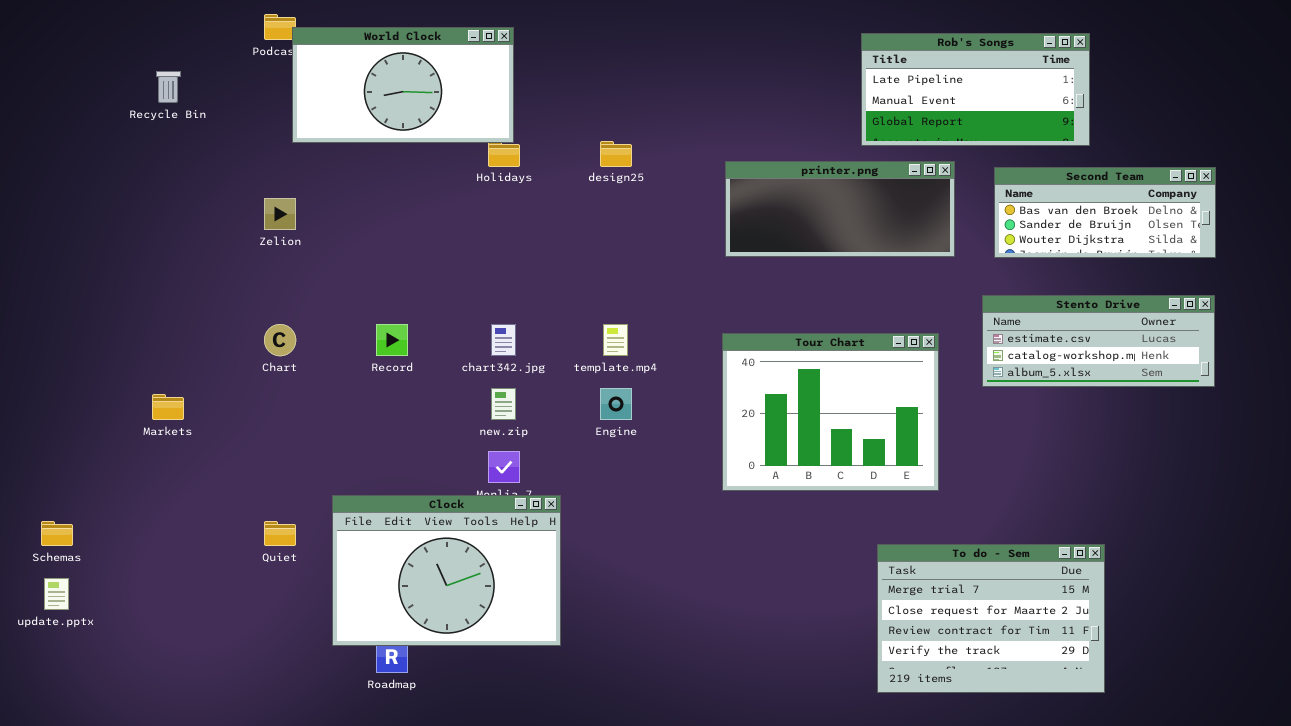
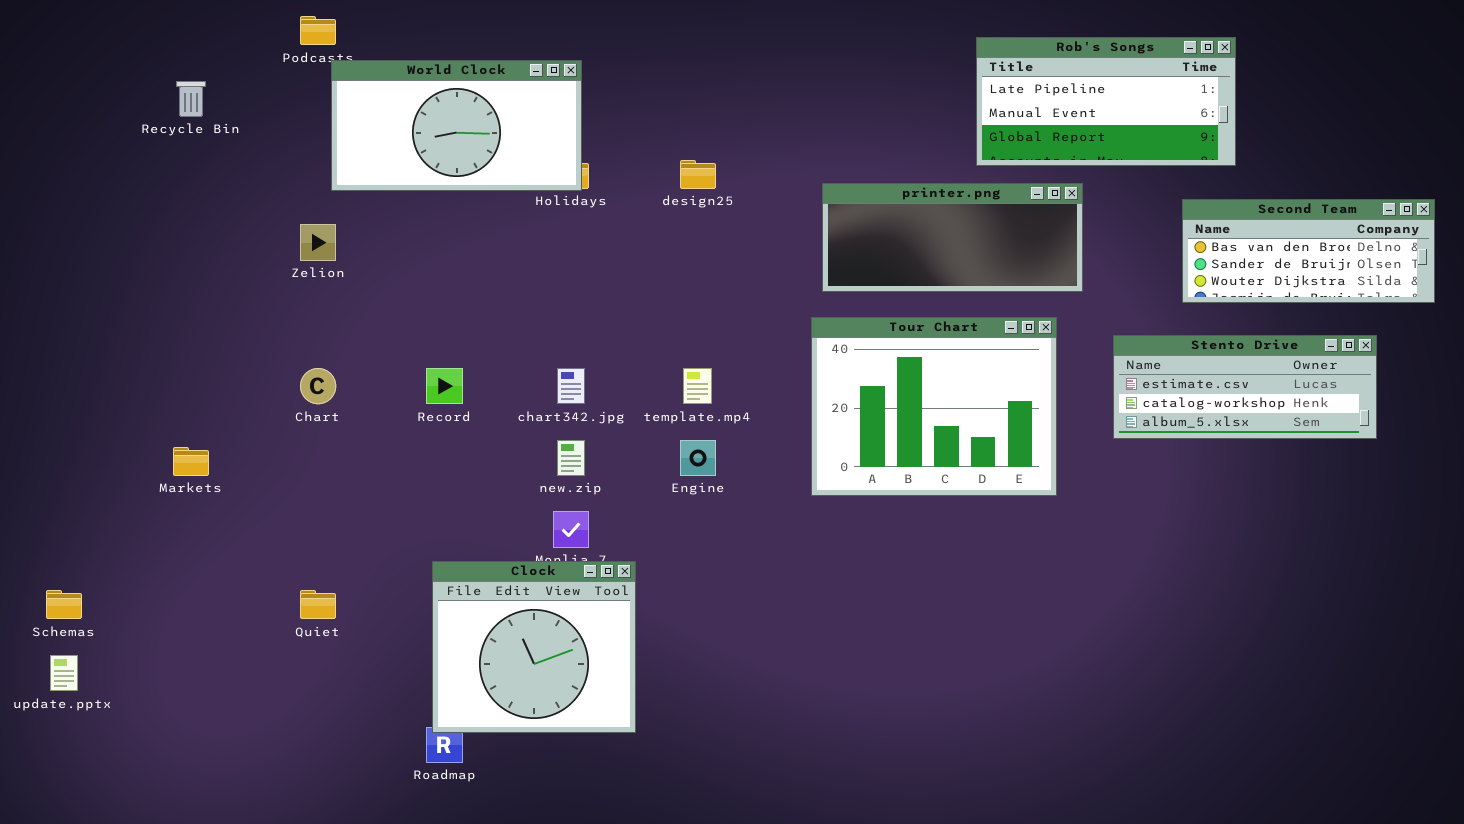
World Clock: [292,27,514,143] -> [331,60,582,191], moved
Second Team: [994,167,1216,258] -> [1182,199,1435,303], moved
Tour Chart: [722,333,939,491] -> [811,317,1057,496], moved
Clock: [332,495,561,646] -> [432,561,636,733], resized
To do - Sem: [877,544,1105,693] -> none, closed

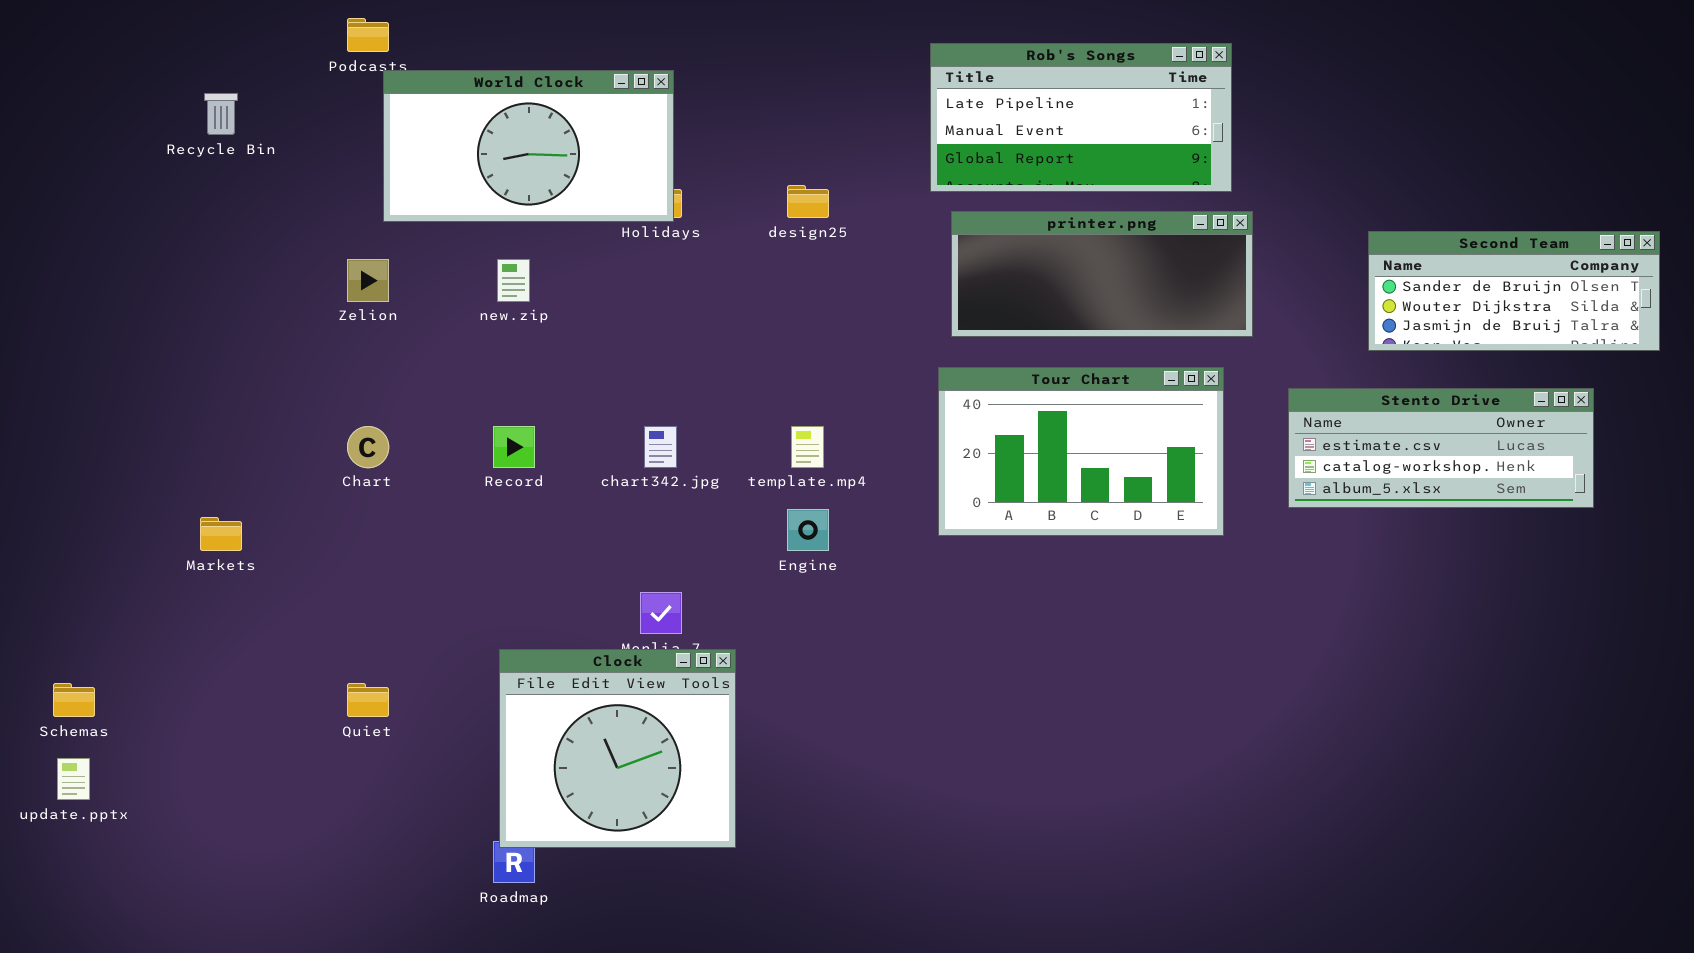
Rob's Songs: [976,37,1236,166] -> [930,43,1232,192], moved
Second Team: [1182,199,1435,303] -> [1368,231,1660,351], scrolled down 1 row
Tour Chart: [811,317,1057,496] -> [938,367,1224,536], resized
new.zip: [557,440,585,476] -> [497,259,530,302], moved

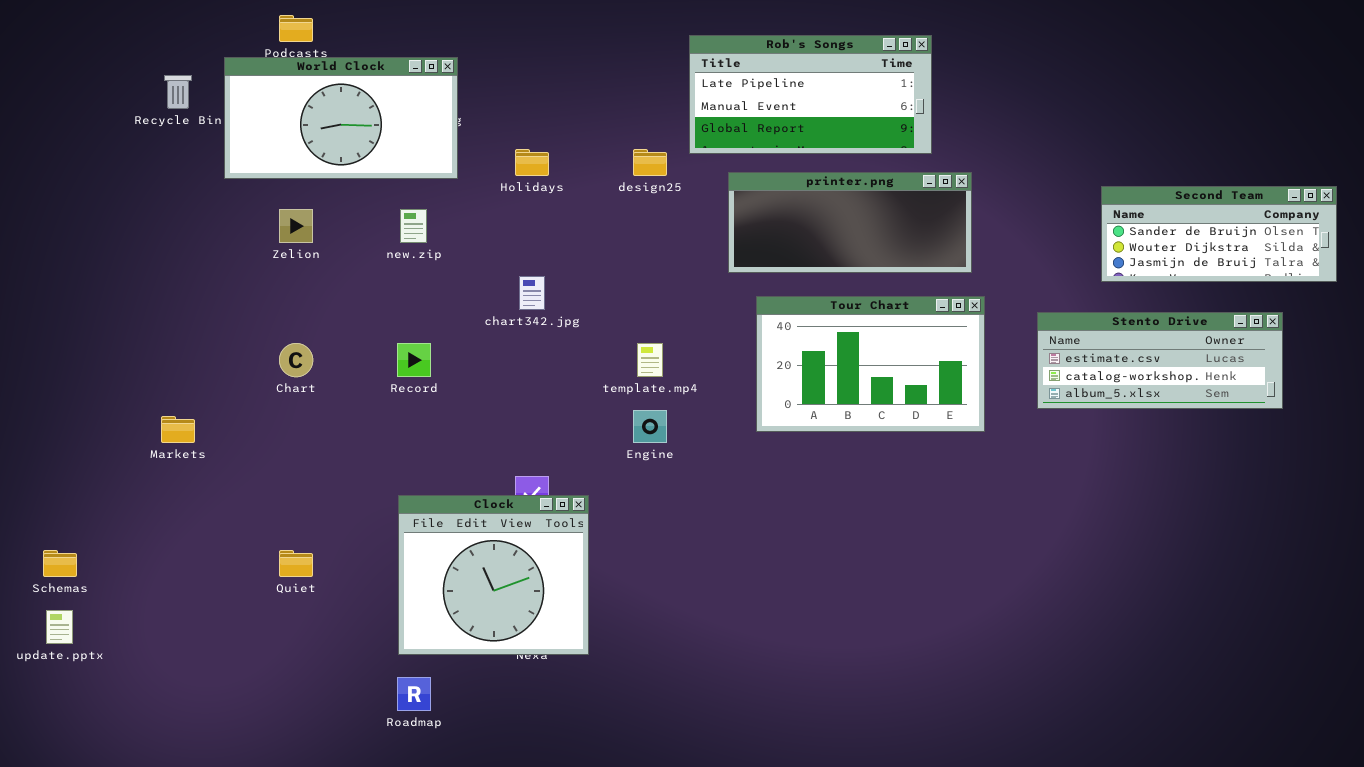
Rob's Songs: [930,43,1232,192] -> [689,35,932,154], moved
World Clock: [383,70,674,222] -> [224,57,458,179], moved
printer.png: [951,211,1253,337] -> [728,172,972,273], moved
chart342.jpg: [644,426,677,468] -> [519,276,545,310], moved
Clock: [499,649,736,848] -> [398,495,589,655], moved

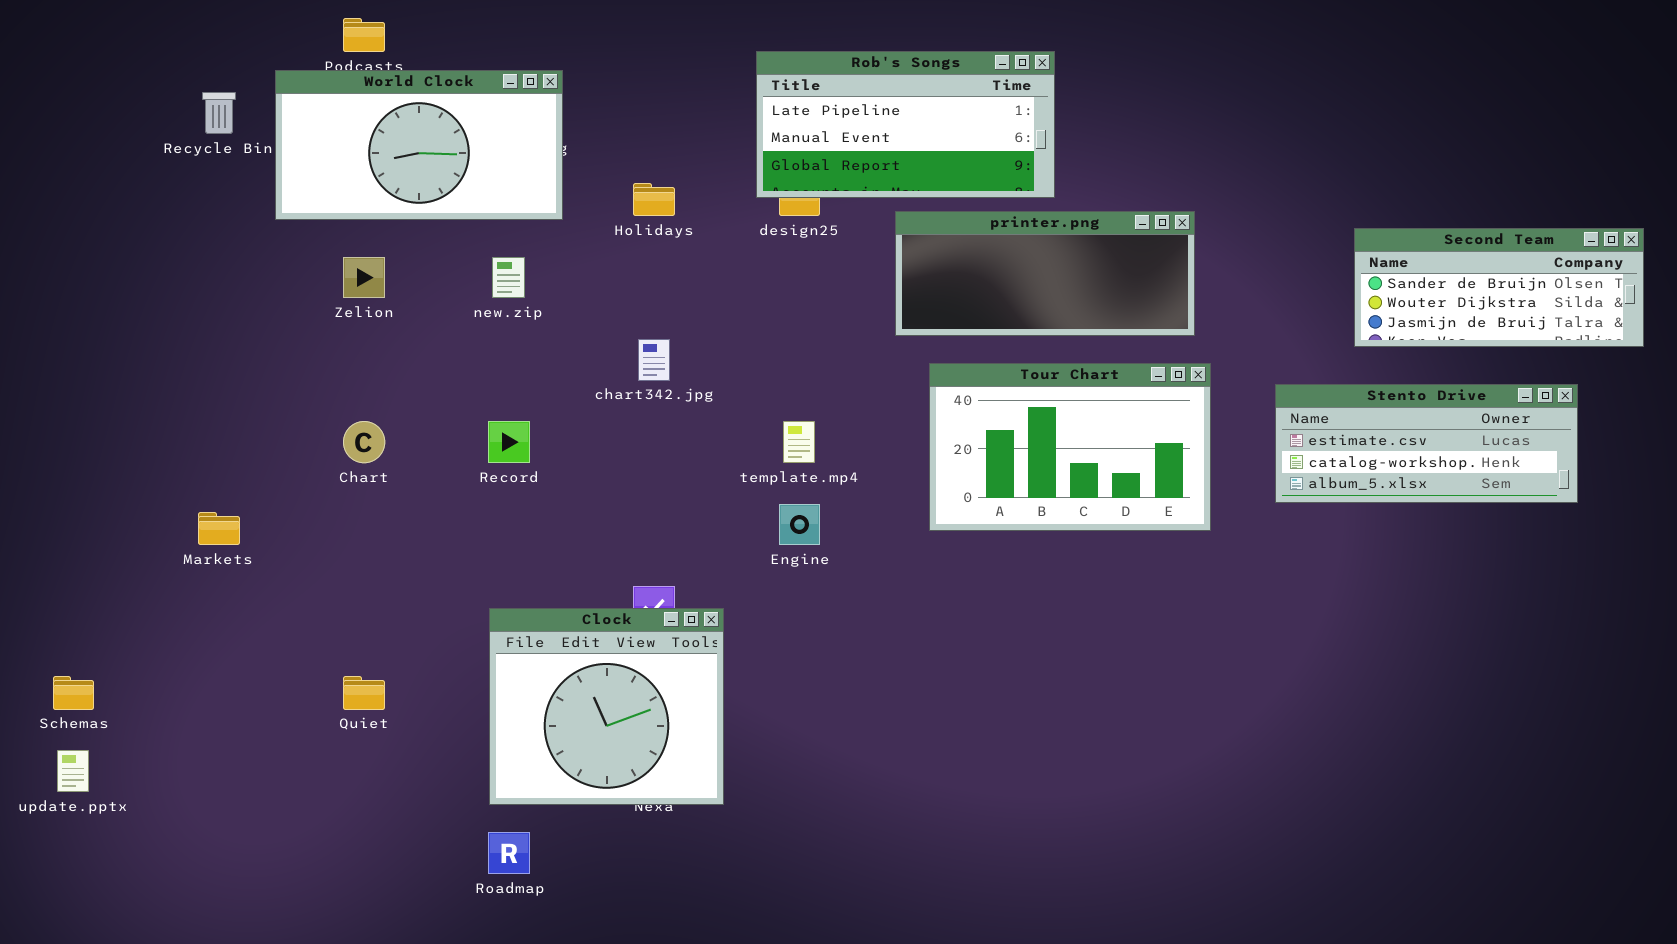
Rob's Songs: [689,35,932,154] -> [756,51,1055,198], moved

